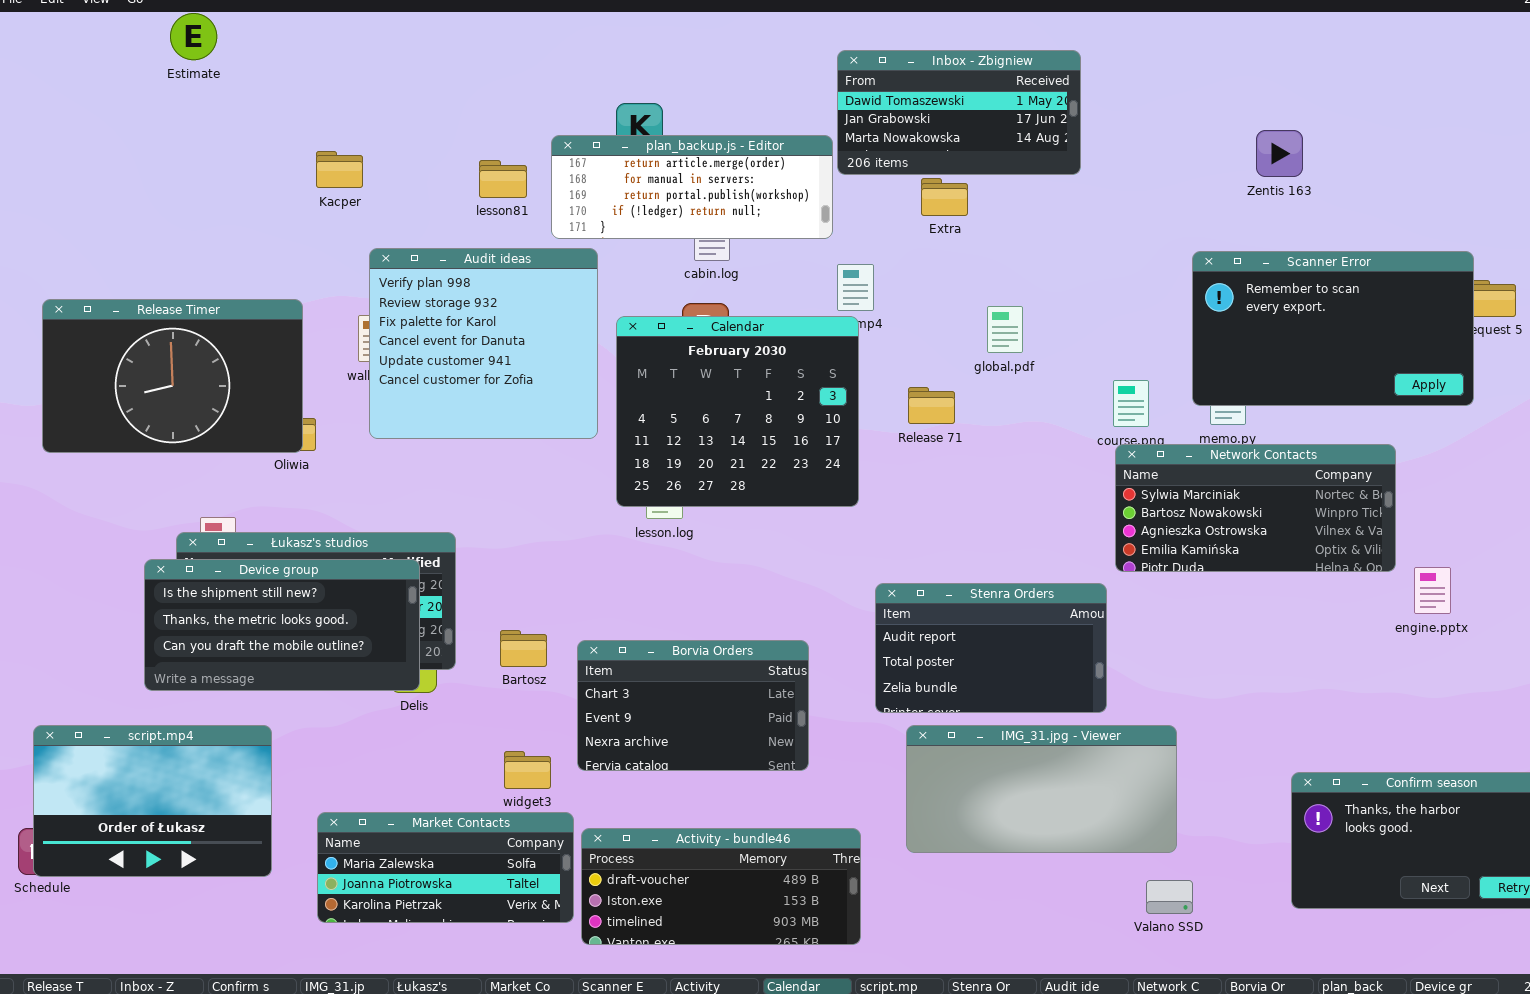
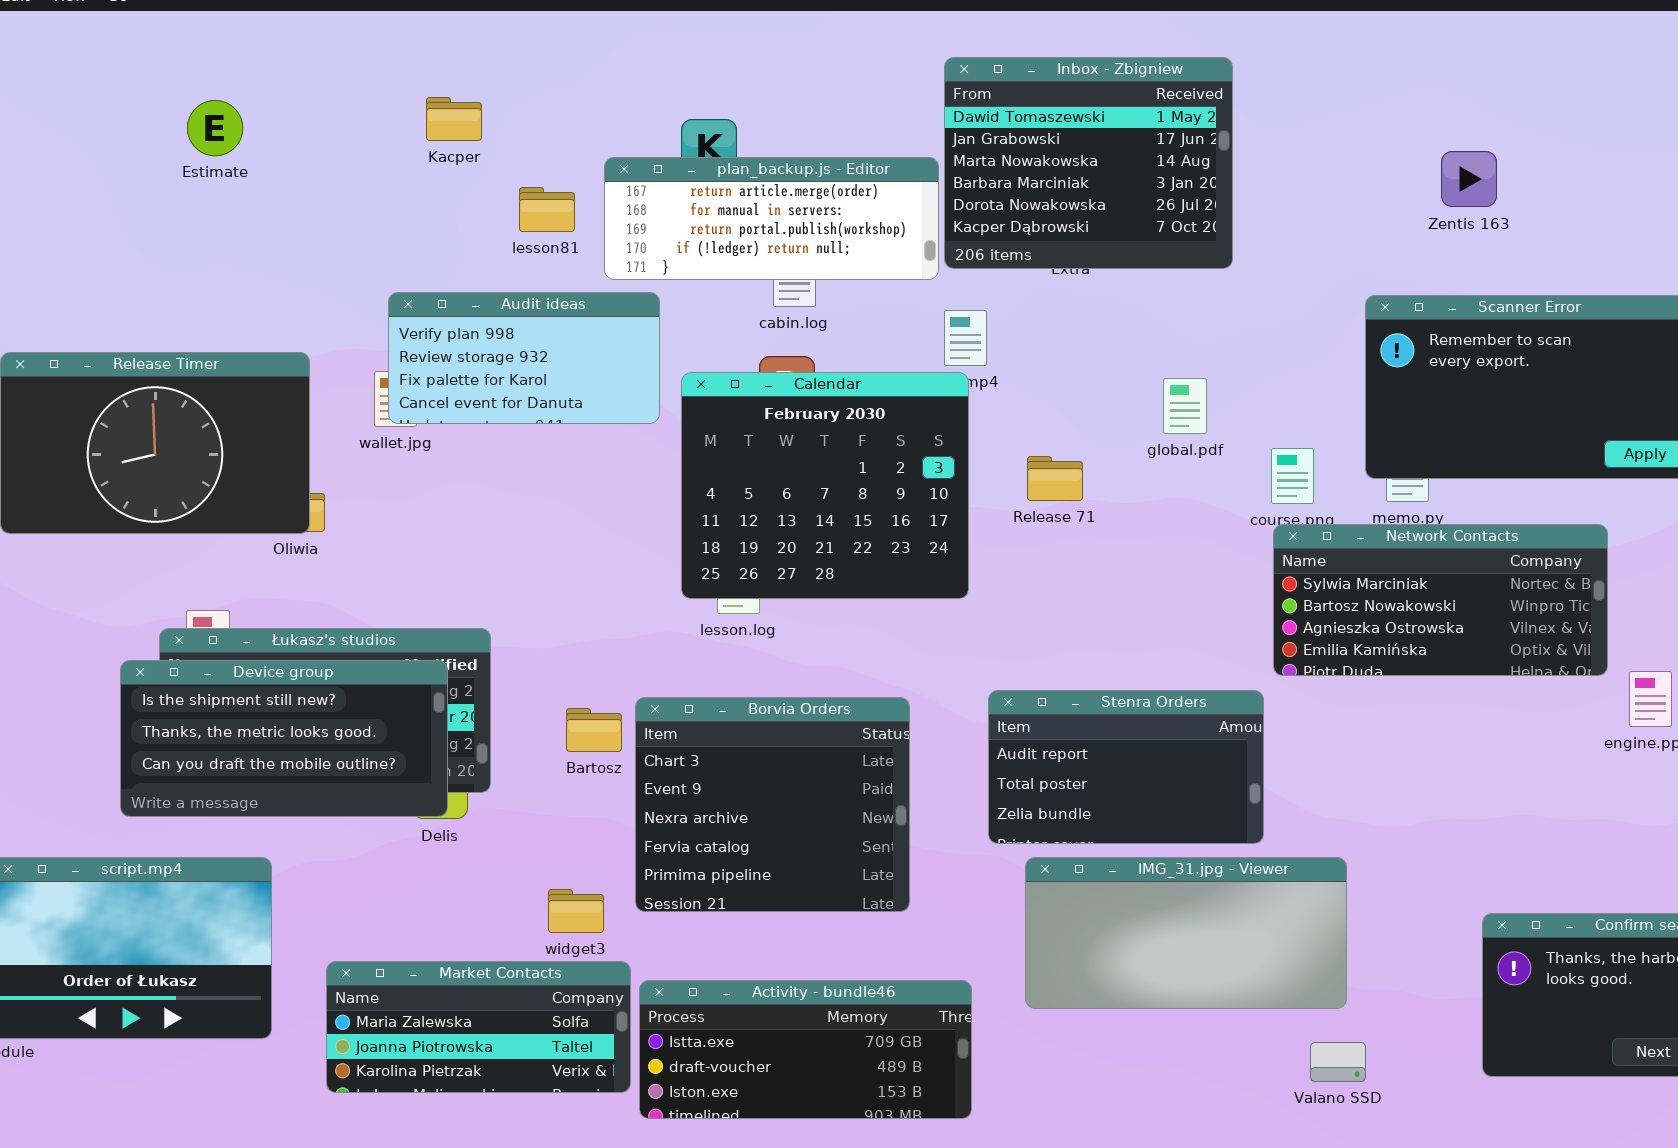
Estimate: [170,13,217,60] -> [187,100,243,156], moved
Inbox - Zbigniew: [837,50,1081,175] -> [944,57,1233,269], resized
Kacper: [316,151,363,188] -> [426,97,482,141], moved
Audit ideas: [369,248,598,439] -> [388,292,660,424], resized
global.pdf: [987,306,1023,353] -> [1163,378,1207,434], moved
Bartosz: [500,630,547,667] -> [566,708,622,752], moved
Borvia Orders: [577,640,809,771] -> [635,697,910,912], resized
Activity - bundle46: [581,828,861,945] -> [639,980,972,1119], scrolled up 1 row

